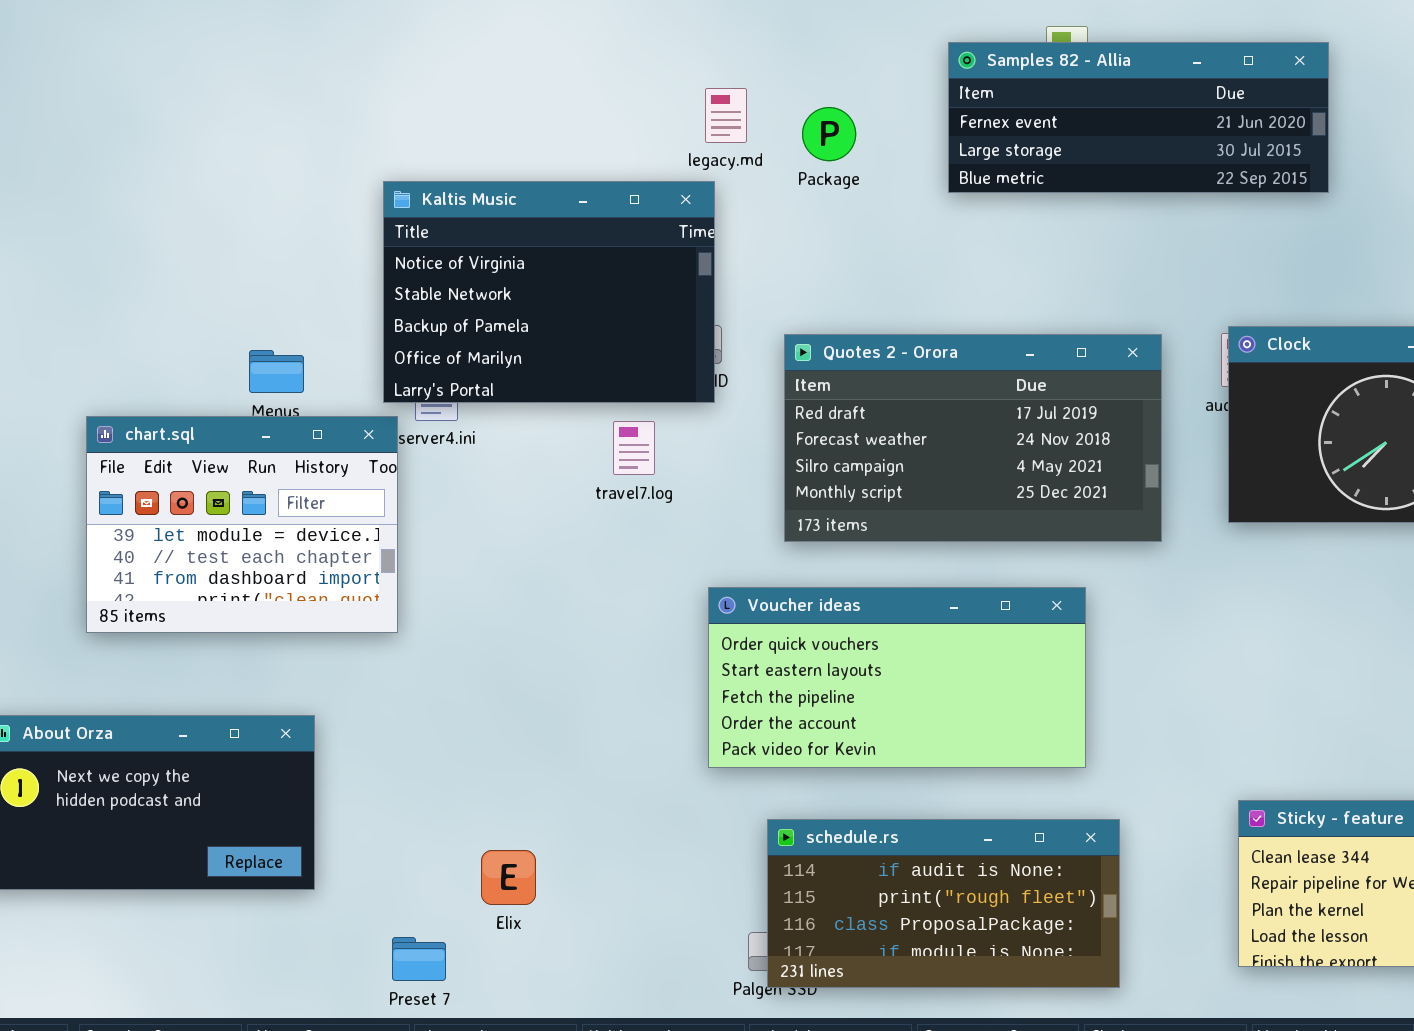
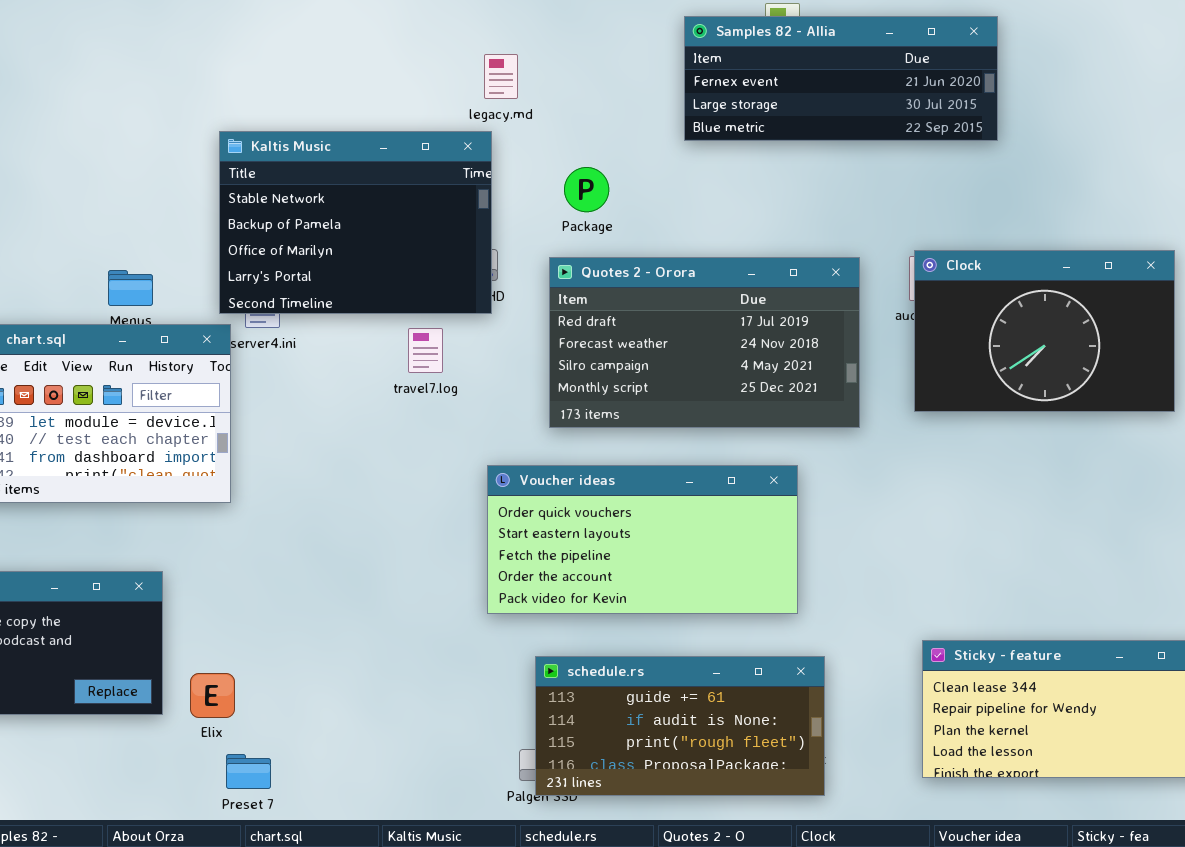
Package: [802,107,856,161] -> [564,167,609,212], moved
Kaltis Music: [383,181,715,403] -> [219,131,492,314], scrolled down 1 row
schedule.rs: [767,819,1120,988] -> [535,656,825,796], scrolled up 1 row
Elix: [481,850,536,905] -> [190,673,235,718], moved

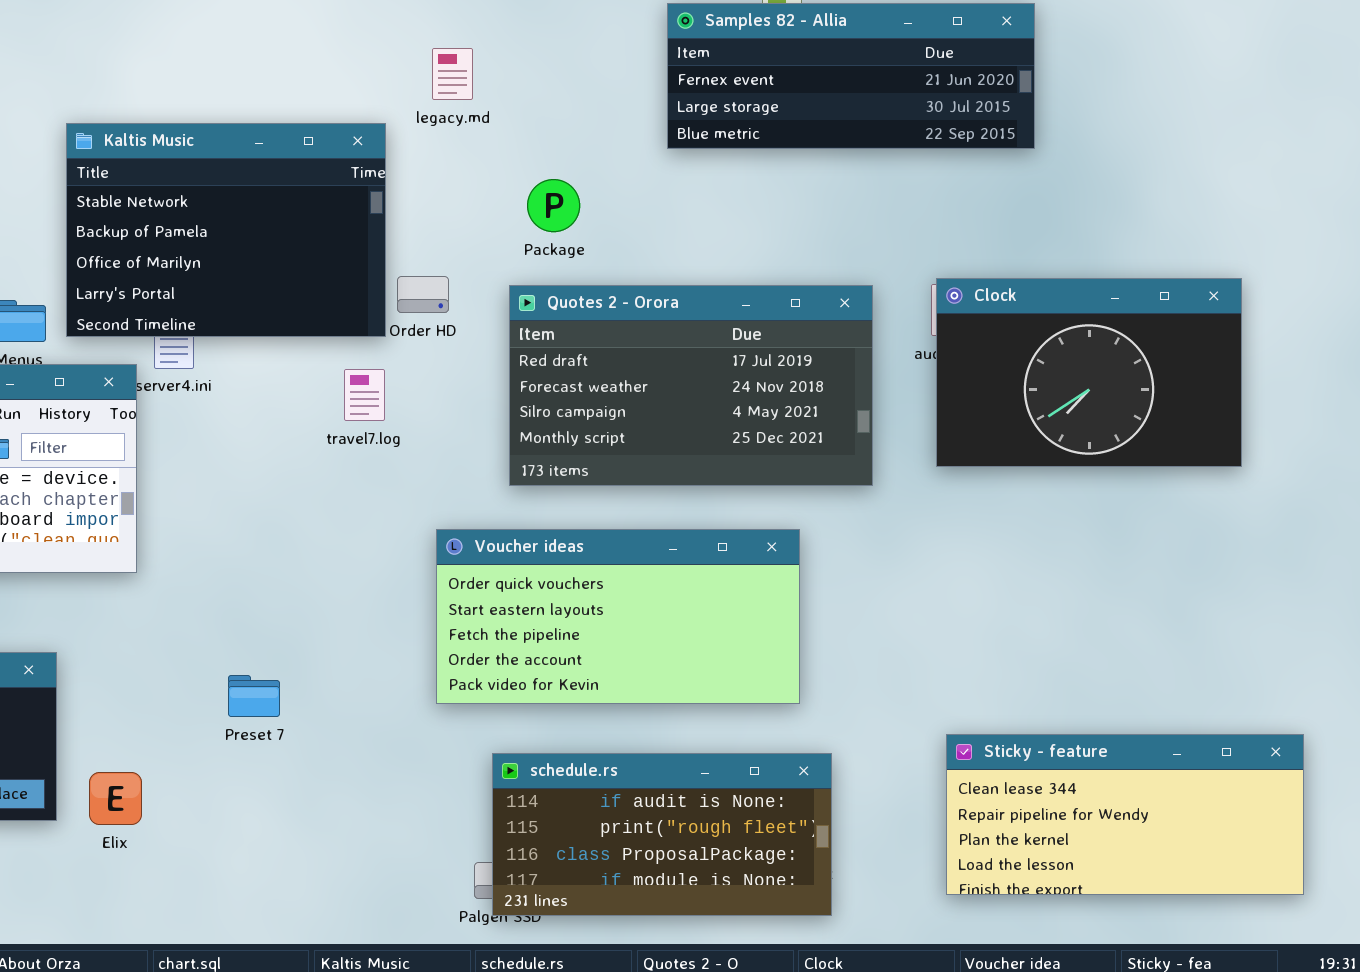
Kaltis Music: [219,131,492,314] -> [66,123,386,337], moved
schedule.rs: [535,656,825,796] -> [492,753,832,916], scrolled down 1 row
Preset 7: [226,754,271,789] -> [228,675,280,717], moved

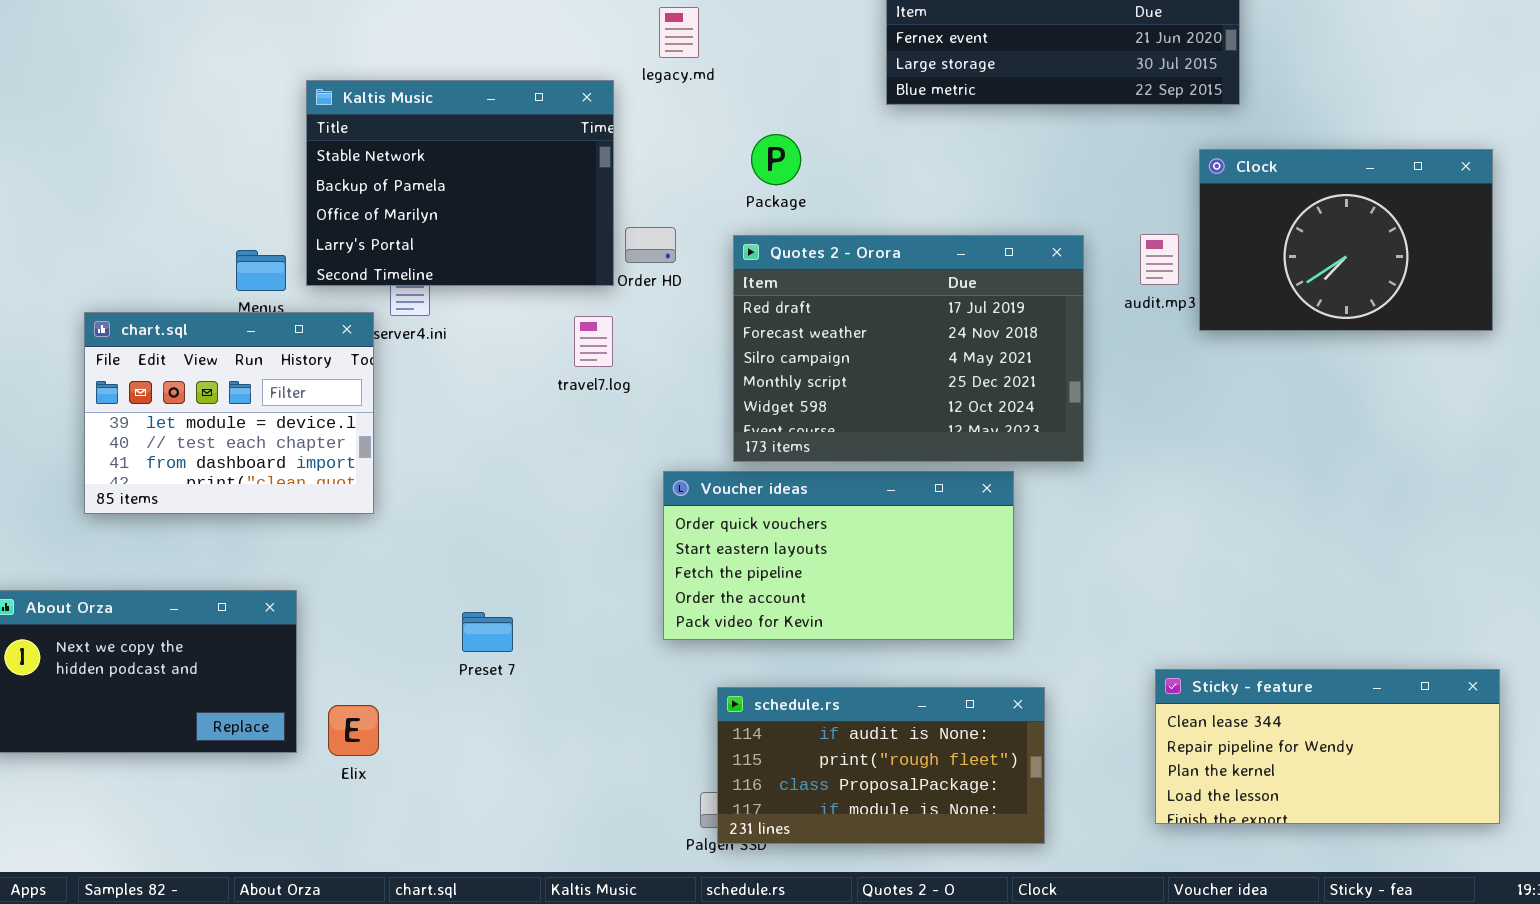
Clock: [936,278,1242,467] -> [1199,149,1493,331], moved
Quotes 2 - Orora: [509,285,873,486] -> [733,235,1084,462], resized

